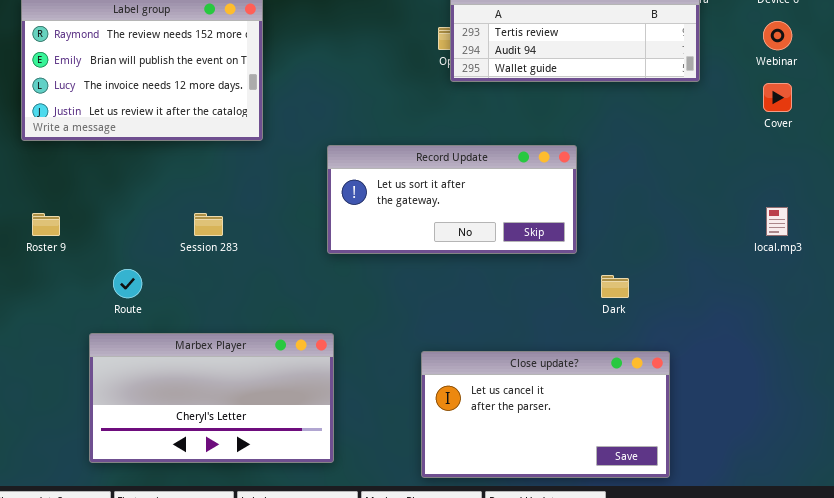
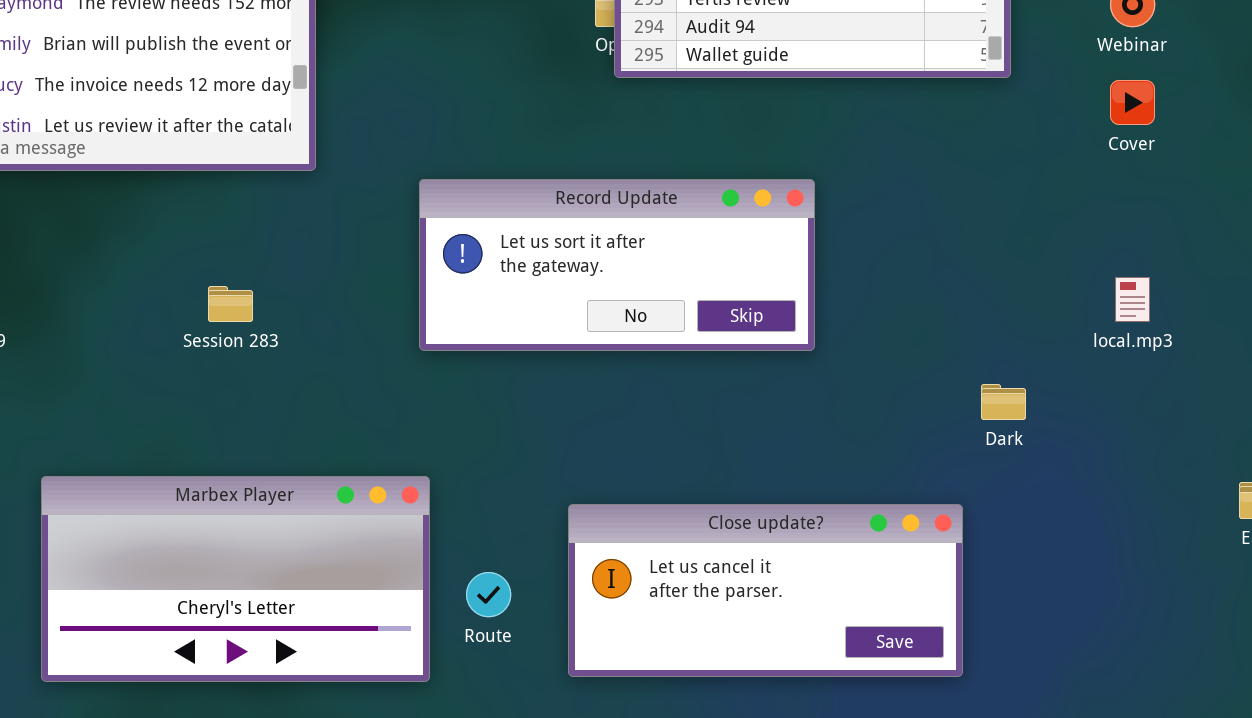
Route: [113,269,142,298] -> [466,572,511,617], moved
Dark: [601,275,629,298] -> [981,384,1026,420], moved
Close update?: [421,351,670,478] -> [568,504,963,677], resized

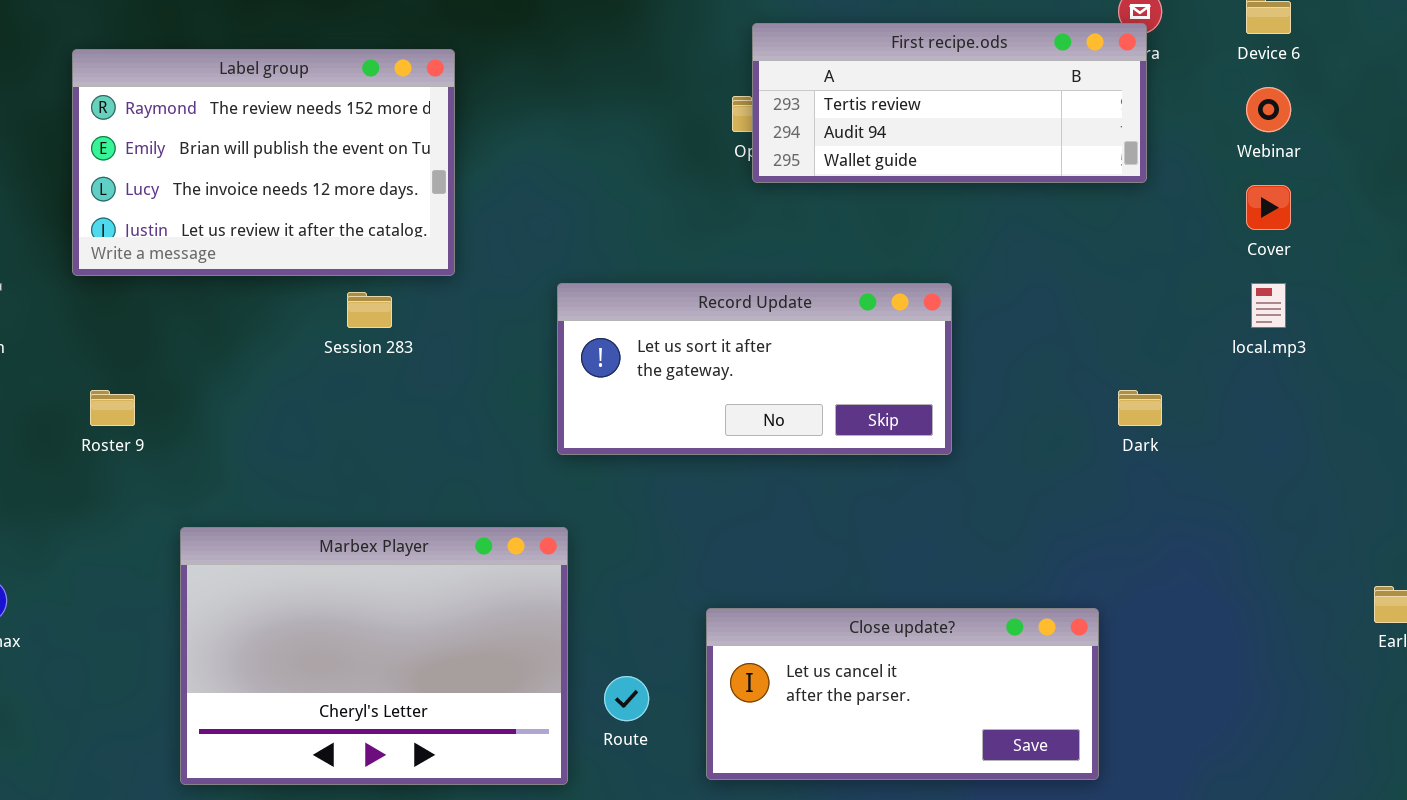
local.mp3: [1115,277,1150,322] -> [1251,283,1286,328], moved
Session 283: [208,286,253,322] -> [347,292,392,328], moved
Dark: [981,384,1026,420] -> [1118,390,1162,426], moved
Marbex Player: [41,476,430,682] -> [180,527,568,785], resized

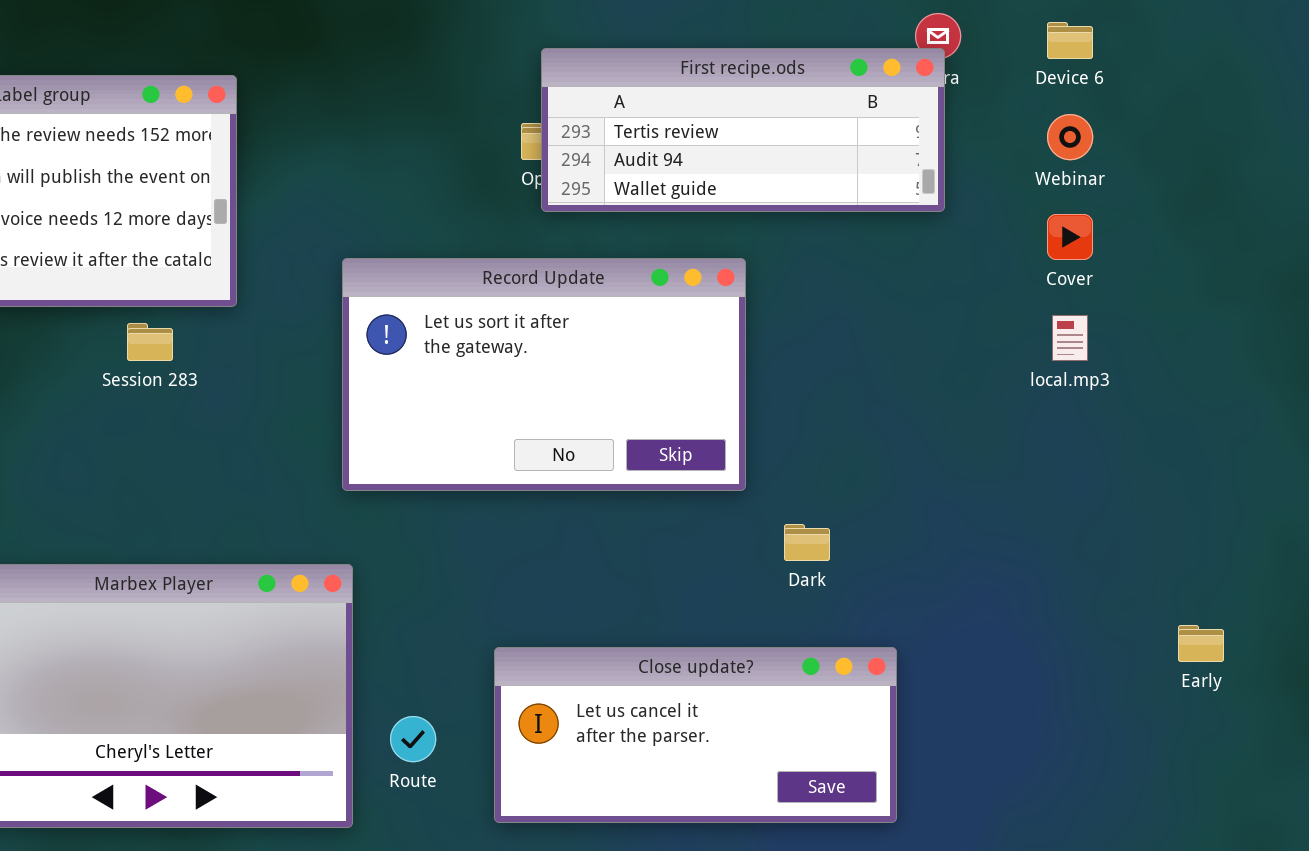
Record Update: [557,283,952,455] -> [342,258,746,491], resized
Dark: [1118,390,1162,426] -> [784,524,830,561], moved

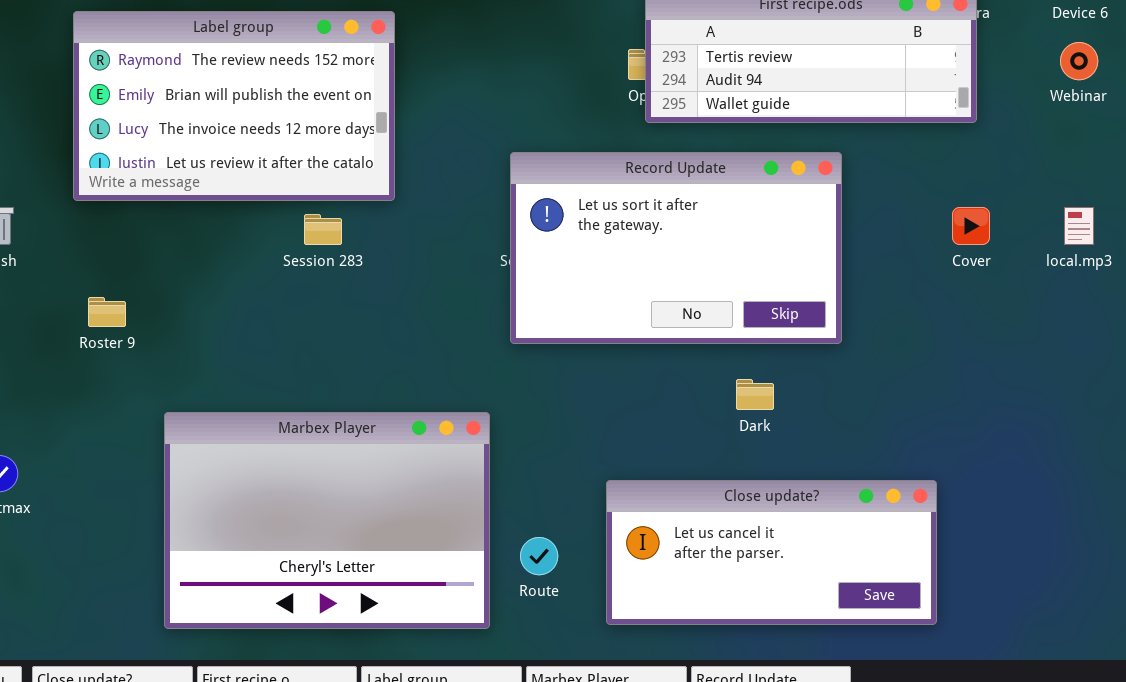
Cover: [1047,214,1093,260] -> [952,207,990,245], moved
Record Update: [342,258,746,491] -> [510,152,842,344], moved
Dark: [784,524,830,561] -> [736,379,774,410], moved

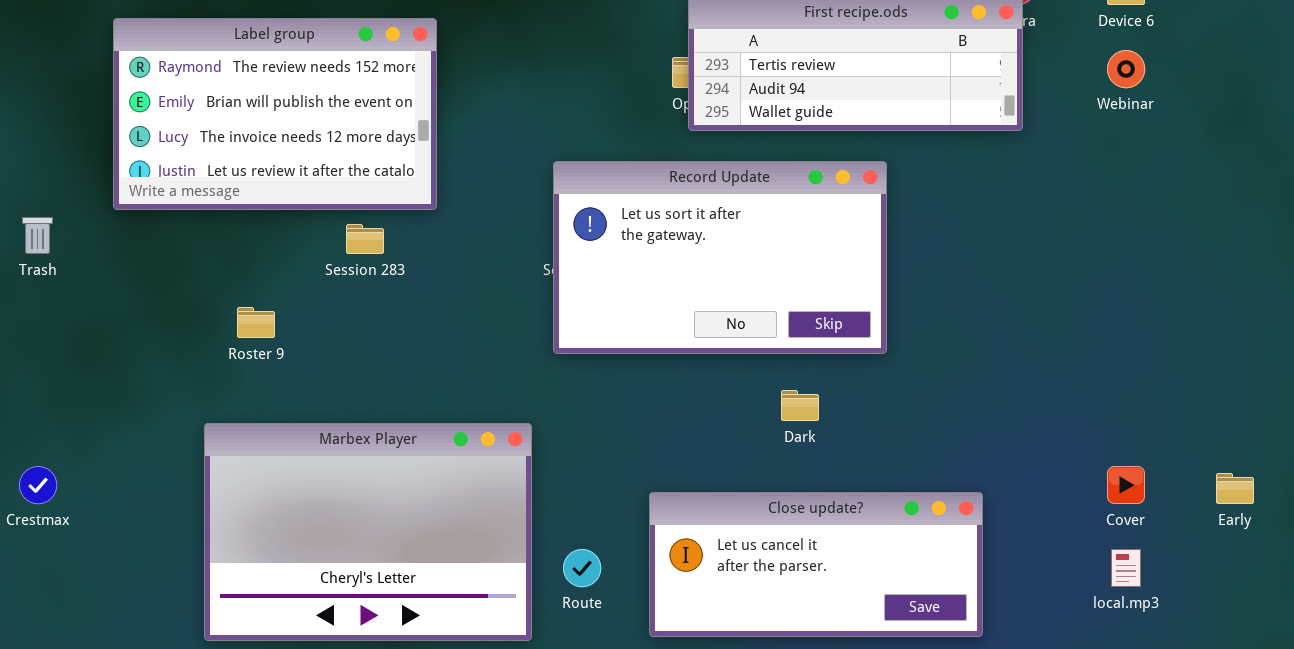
Cover: [952,207,990,245] -> [1107,466,1145,504], moved
local.mp3: [1064,207,1094,245] -> [1111,549,1141,587], moved
Roster 9: [88,297,126,327] -> [237,307,275,338], moved

